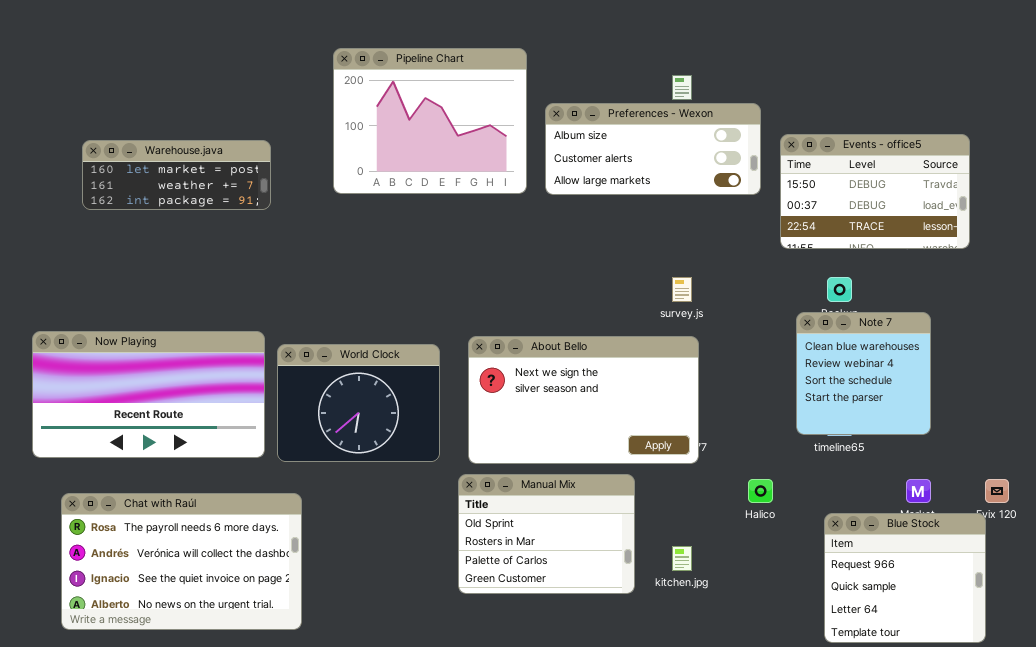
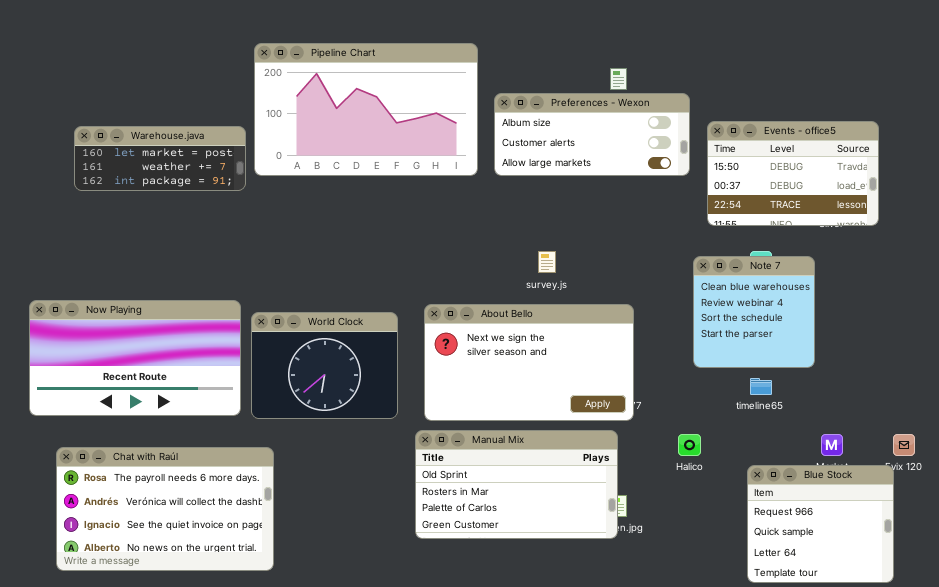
Pipeline Chart: [333,48,527,194] -> [254,43,478,176], resized
survey.js: [672,277,692,302] -> [538,251,556,273], moved
Note 7: [796,312,931,435] -> [693,256,815,368], moved
Manual Mix: [458,474,635,594] -> [415,430,618,539], resized

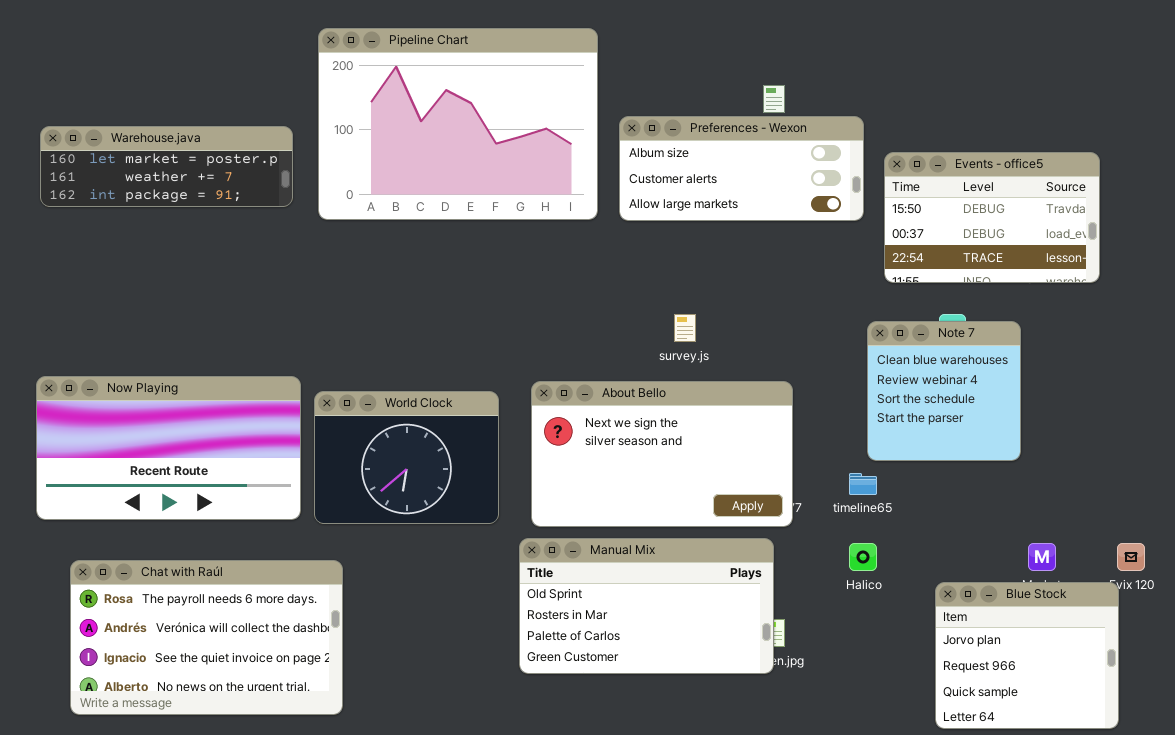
Pipeline Chart: [254,43,478,176] -> [318,28,598,220], resized
Warehouse.java: [74,126,246,191] -> [40,126,293,207], moved, resized
timeline65: [750,378,772,395] -> [849,473,877,495], moved
Blue Stock: [747,465,894,583] -> [935,582,1119,729], scrolled up 1 row

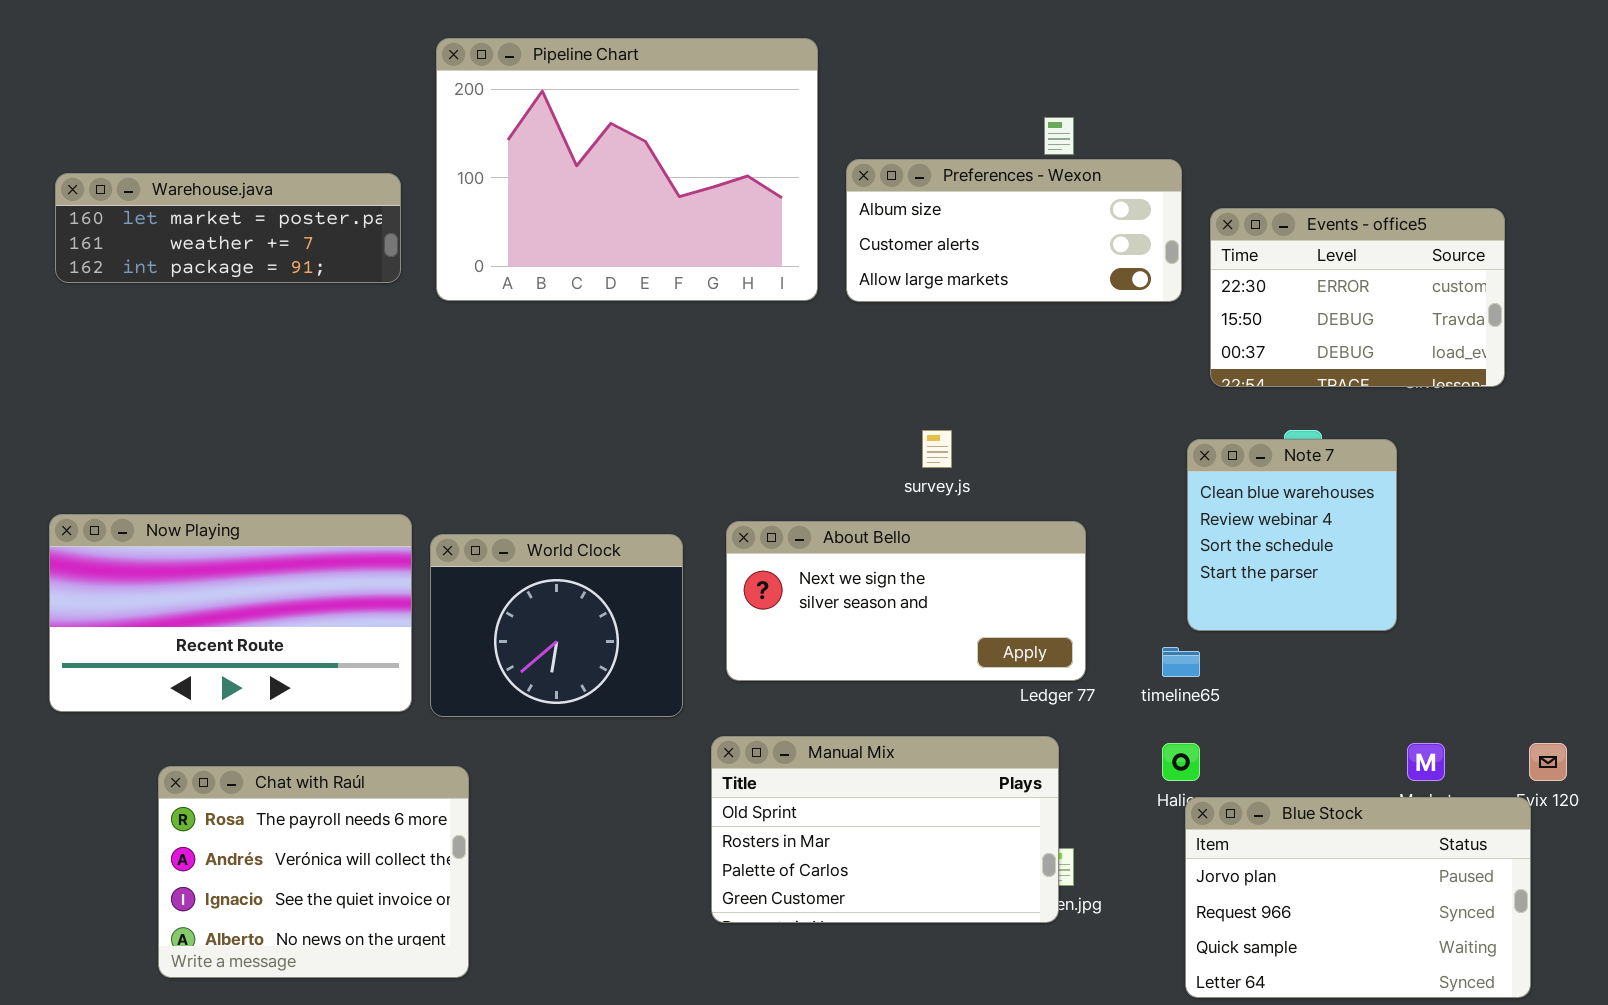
Events - office5: [884,152,1100,283] -> [1210,208,1505,387], scrolled up 1 row
About Bello: [531,381,793,527] -> [726,521,1086,681], resized
Chat with Raúl: [70,560,343,715] -> [158,766,469,978], resized
Blue Stock: [935,582,1119,729] -> [1185,797,1531,998], resized

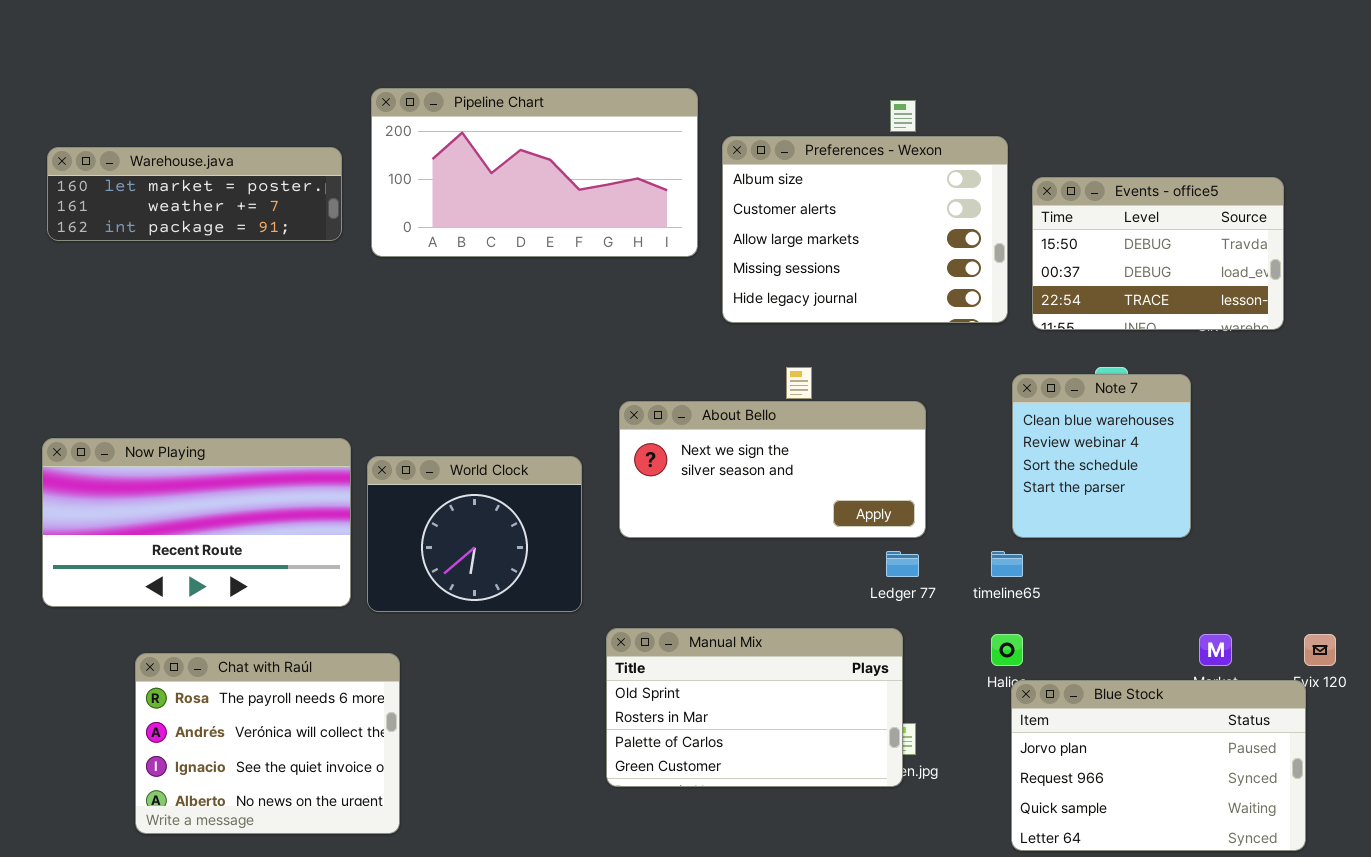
Pipeline Chart: [436,38,818,301] -> [371,88,698,257], resized
Preferences - Wexon: [846,159,1182,302] -> [722,136,1008,323], resized
Events - office5: [1210,208,1505,387] -> [1032,177,1284,330], scrolled down 1 row
About Bello: [726,521,1086,681] -> [619,401,926,538], moved

